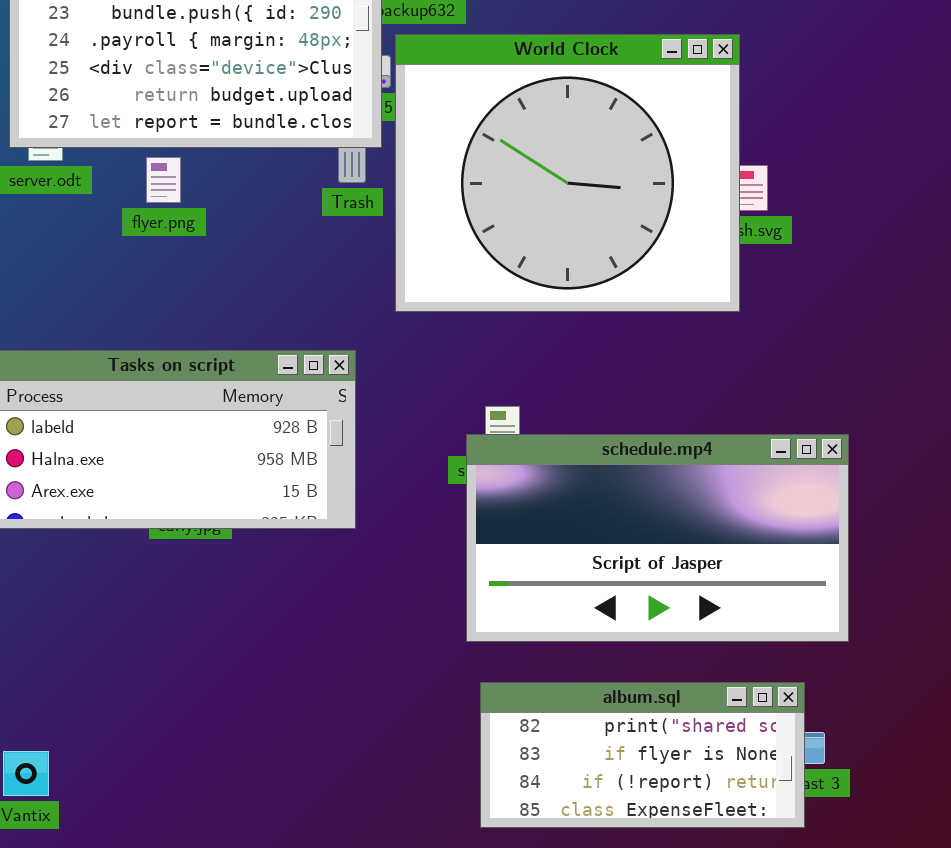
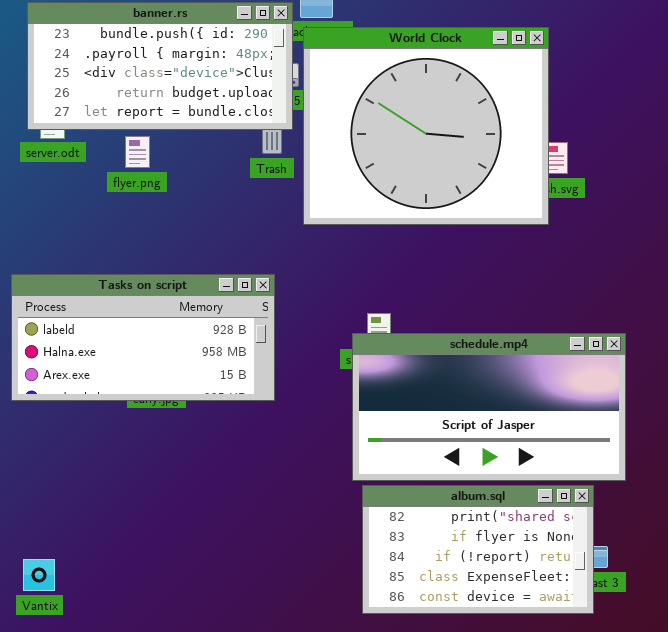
World Clock: [395,34,740,312] -> [303,27,549,225], moved
album.sql: [480,682,805,828] -> [362,485,594,614], resized

